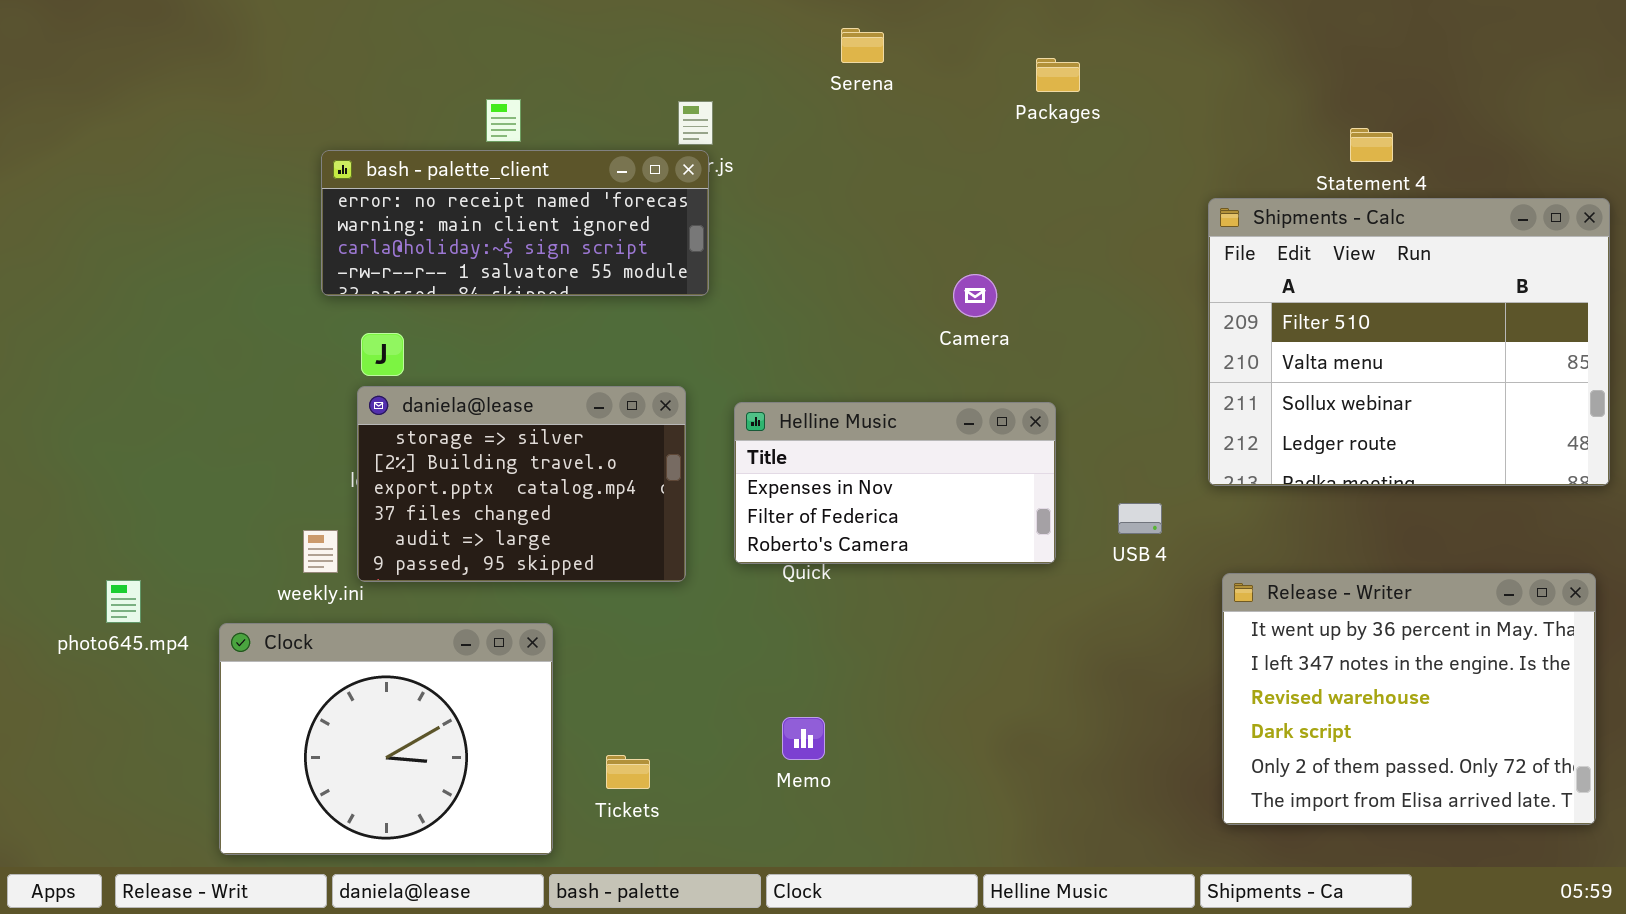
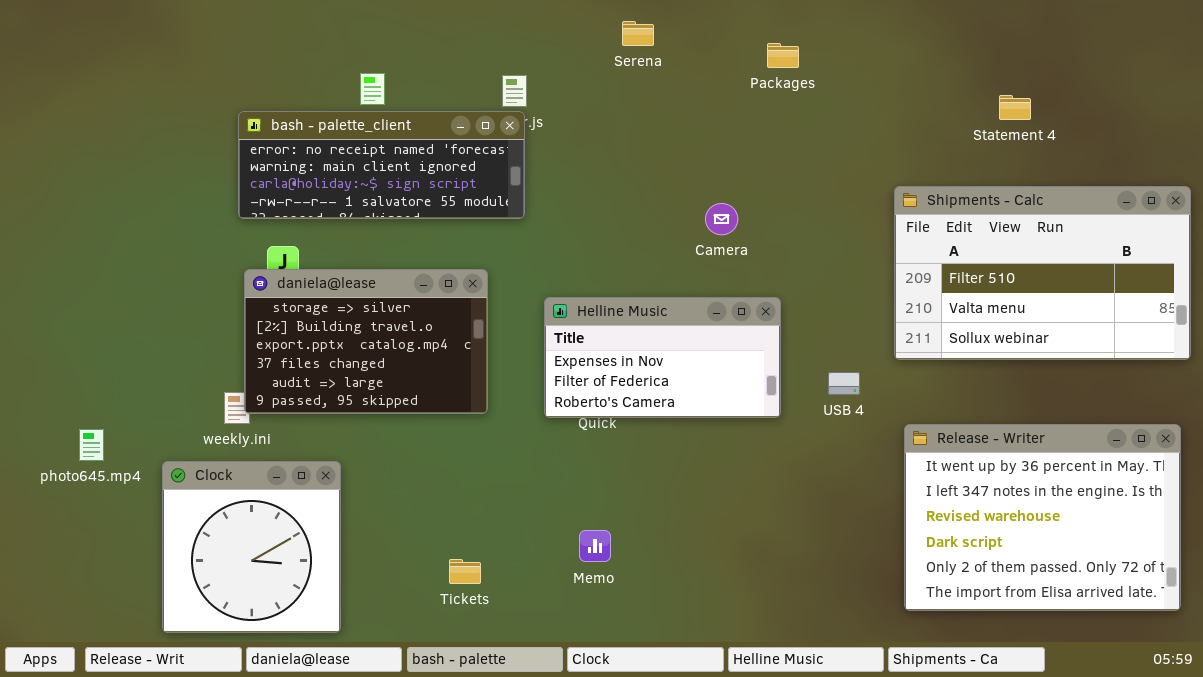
Shipments - Calc: [1208,198,1610,486] -> [894,186,1191,360], resized
daniela@lease: [357,386,686,582] -> [244,269,488,414], moved
Clock: [219,623,553,855] -> [162,461,341,633], resized

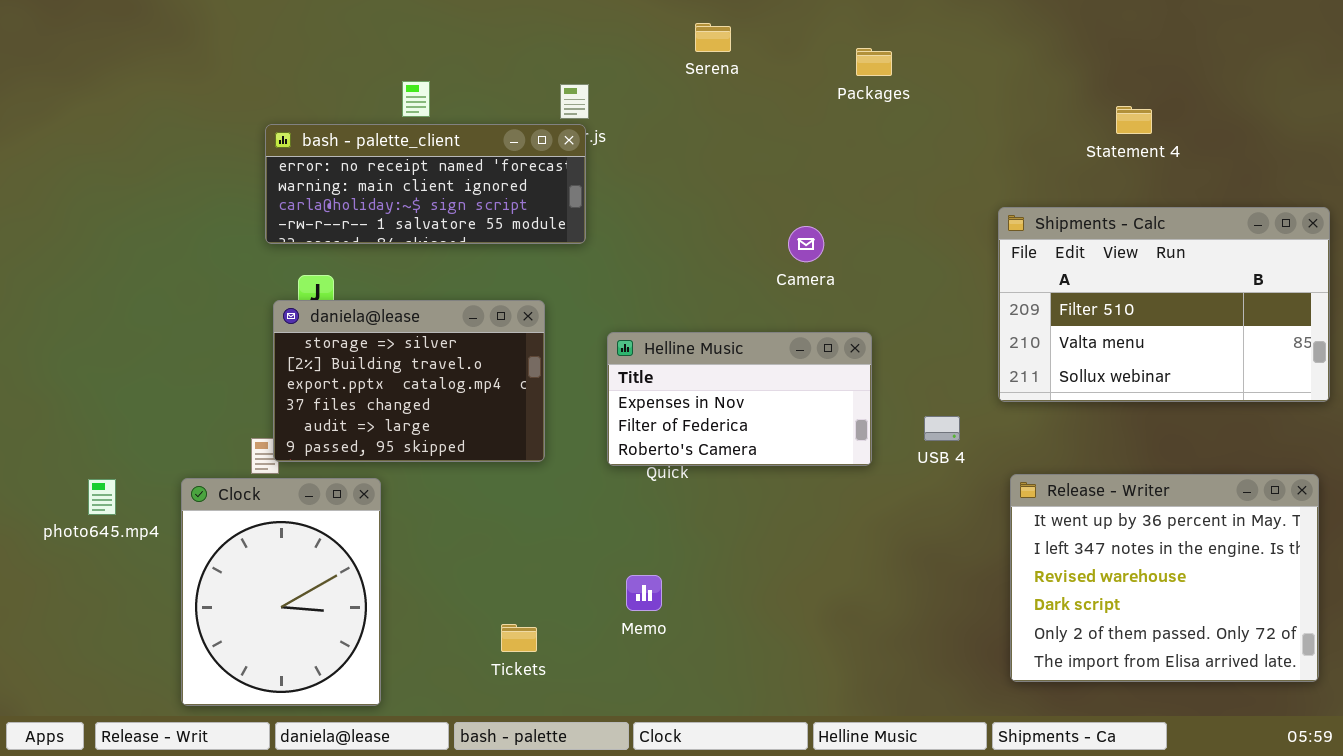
Clock: [162,461,341,633] -> [181,478,381,706], resized
Memo: [579,530,611,562] -> [626,575,662,611], moved

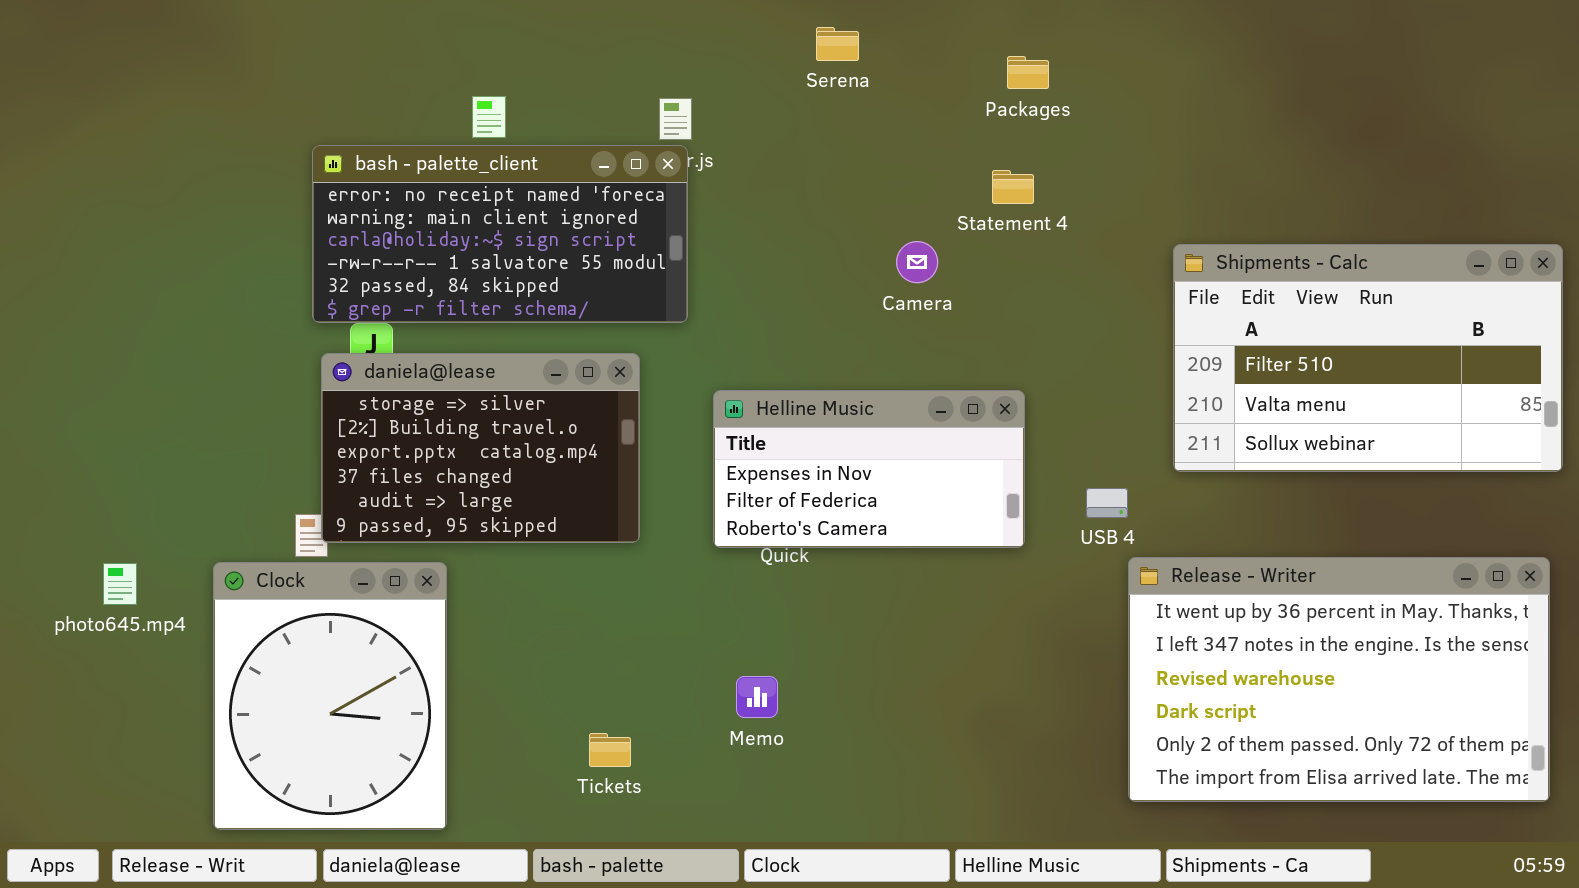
Statement 4: [1116,106,1152,134] -> [992,170,1034,204], moved
bash - palette_client: [265,124,586,244] -> [312,145,688,323], resized
Camera: [788,226,824,262] -> [896,241,938,283], moved
Release - Writer: [1010,474,1319,682] -> [1128,557,1550,802], resized

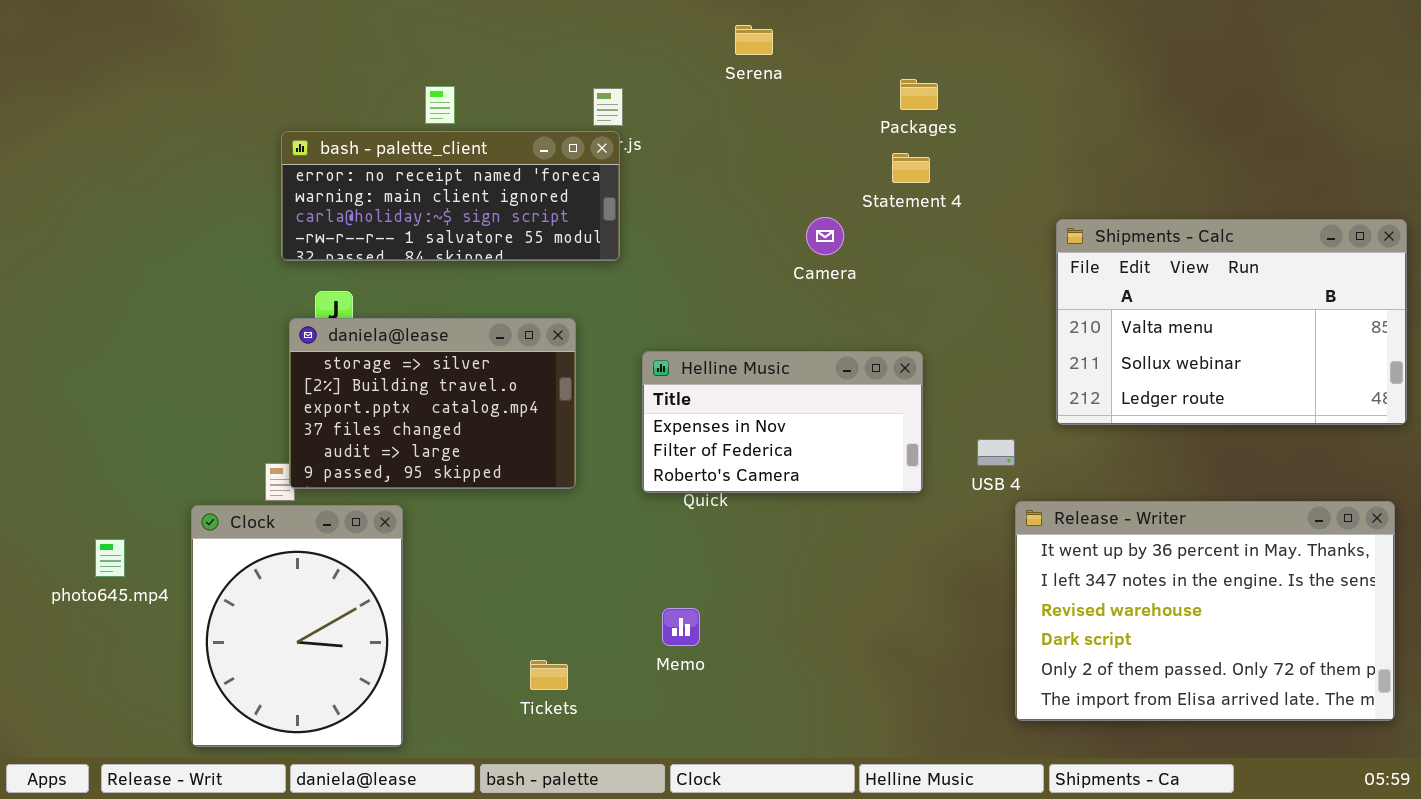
Packages: [1007,56,1049,89] -> [900,79,938,110], moved
bash - palette_client: [312,145,688,323] -> [281,131,620,261], resized
Shipments - Calc: [1173,244,1563,472] -> [1056,219,1407,425], scrolled down 1 row
photo645.mp4: [103,563,137,605] -> [95,539,125,577], moved

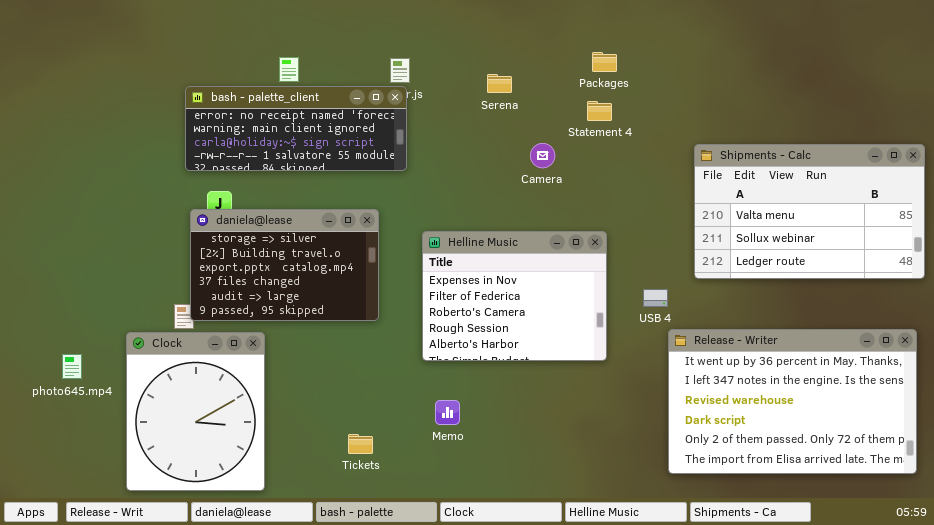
Serena: [735,25,773,55] -> [487,74,512,93], moved
Helline Music: [642,351,923,493] -> [422,231,607,361], resized

